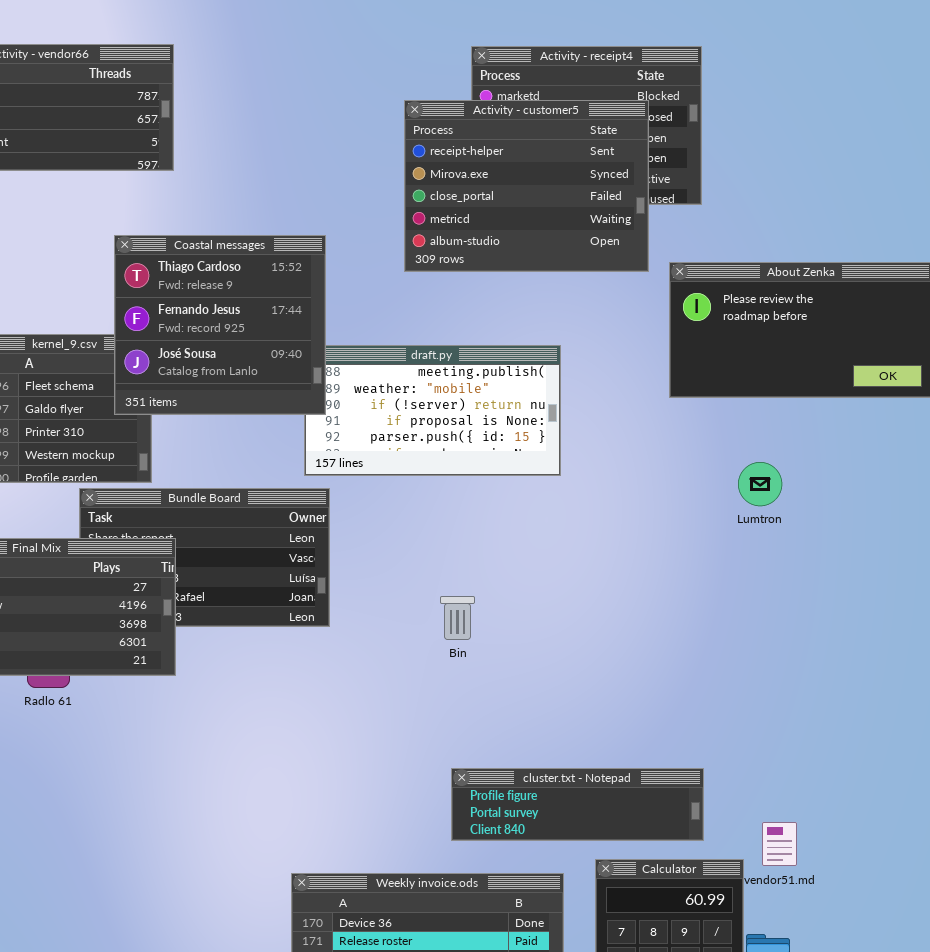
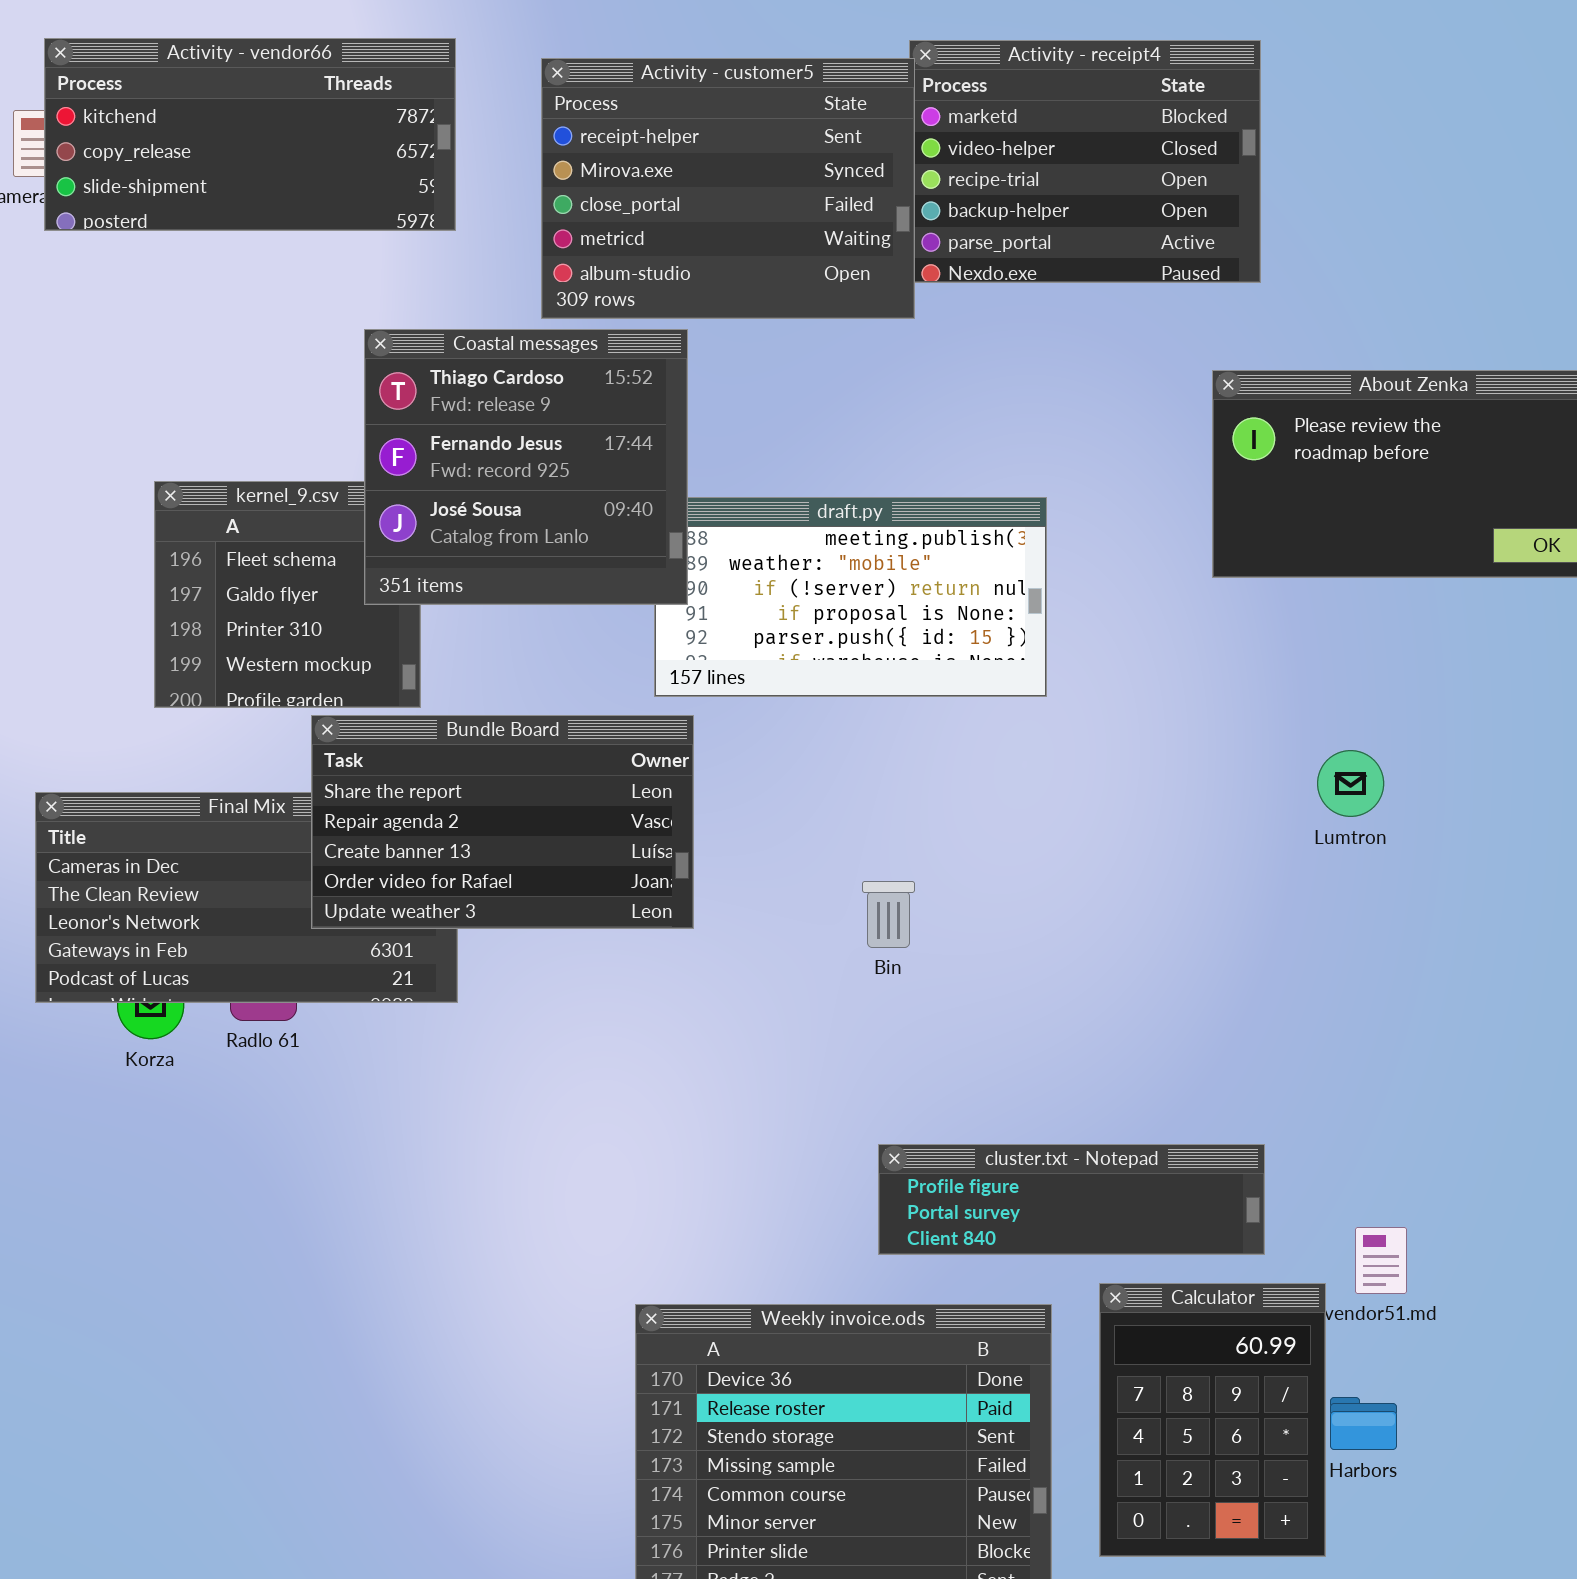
Activity - customer5: [404,100,649,272] -> [541,58,915,319], moved
Lumtron: [738,462,782,506] -> [1317,750,1384,817], moved
Bundle Board: [79,488,330,627] -> [311,715,694,929], raised

